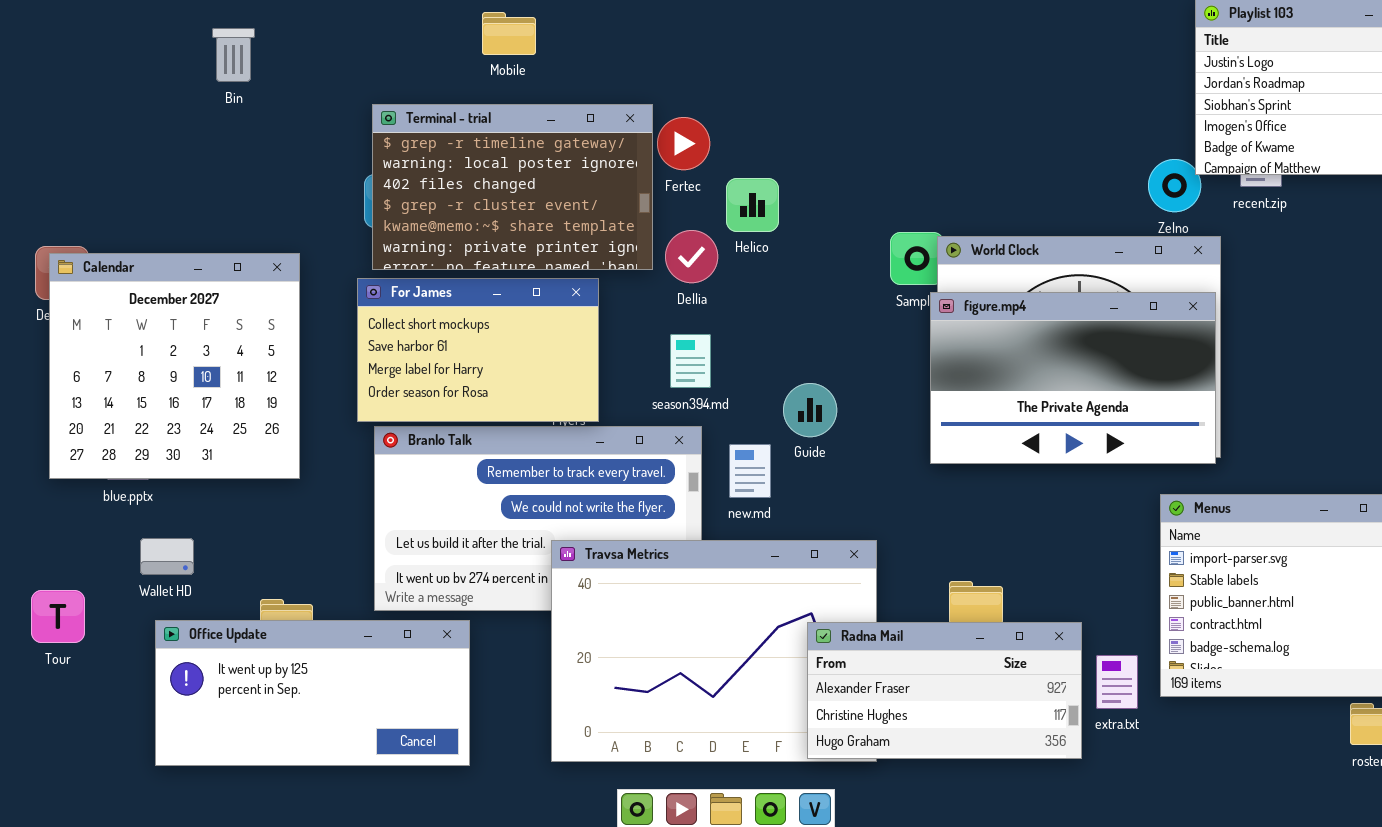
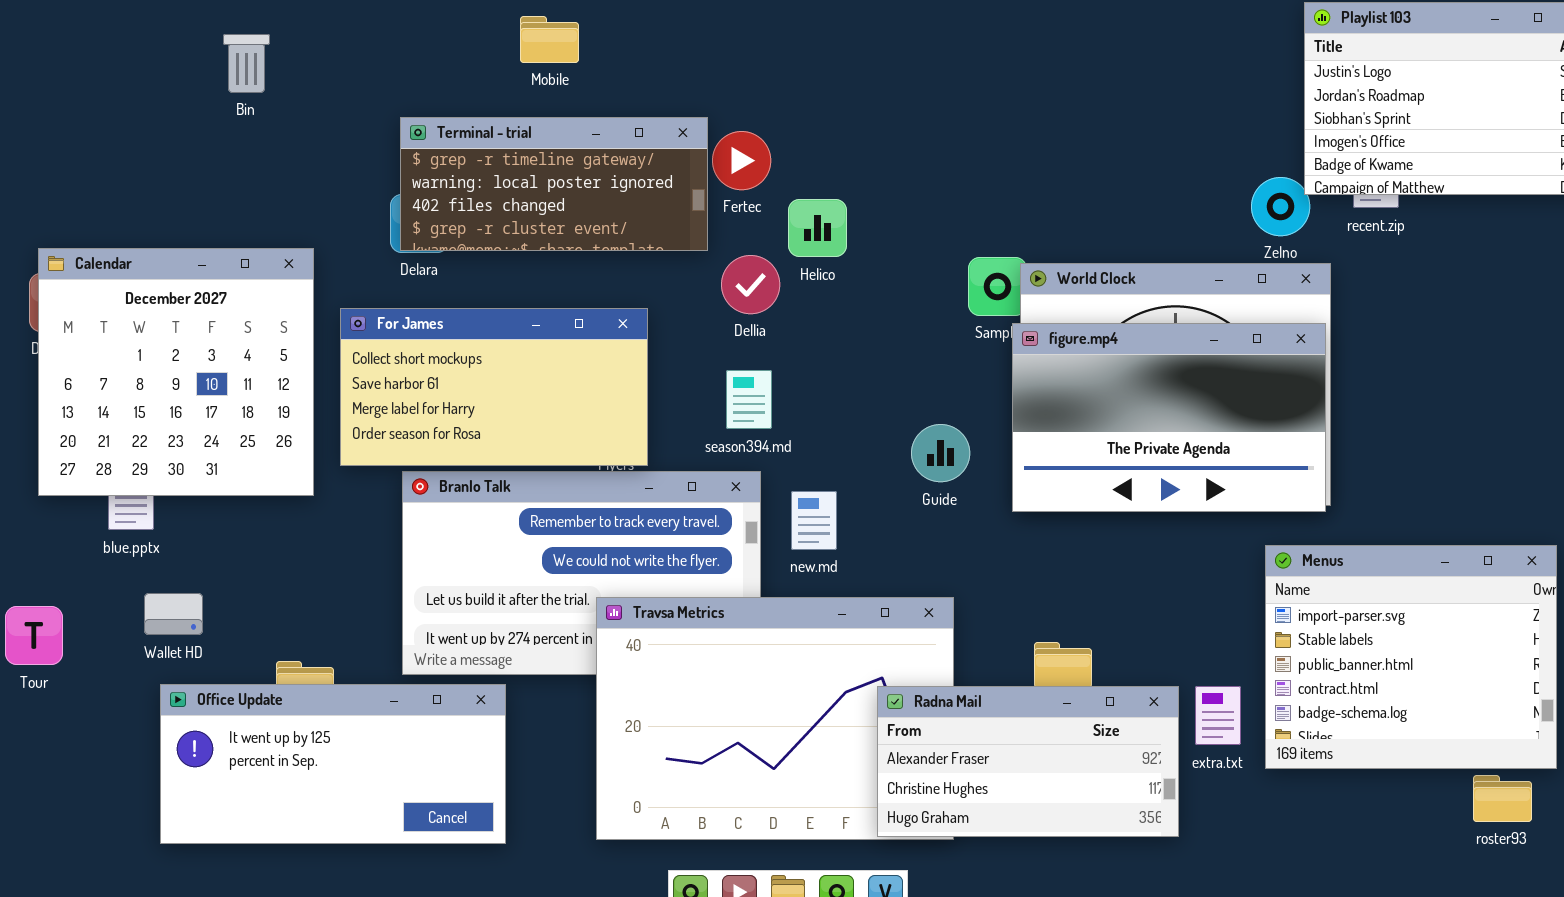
Terminal - trial: [372,104,653,270] -> [400,117,708,251], resized
Calendar: [49,253,300,479] -> [38,248,314,496], moved
For James: [357,278,599,422] -> [340,308,648,466], resized
Guide: [783,383,837,437] -> [911,424,970,482], moved
Tour: [31,590,85,643] -> [5,606,63,665], moved
extra.txt: [1096,655,1138,709] -> [1195,686,1241,745], moved

